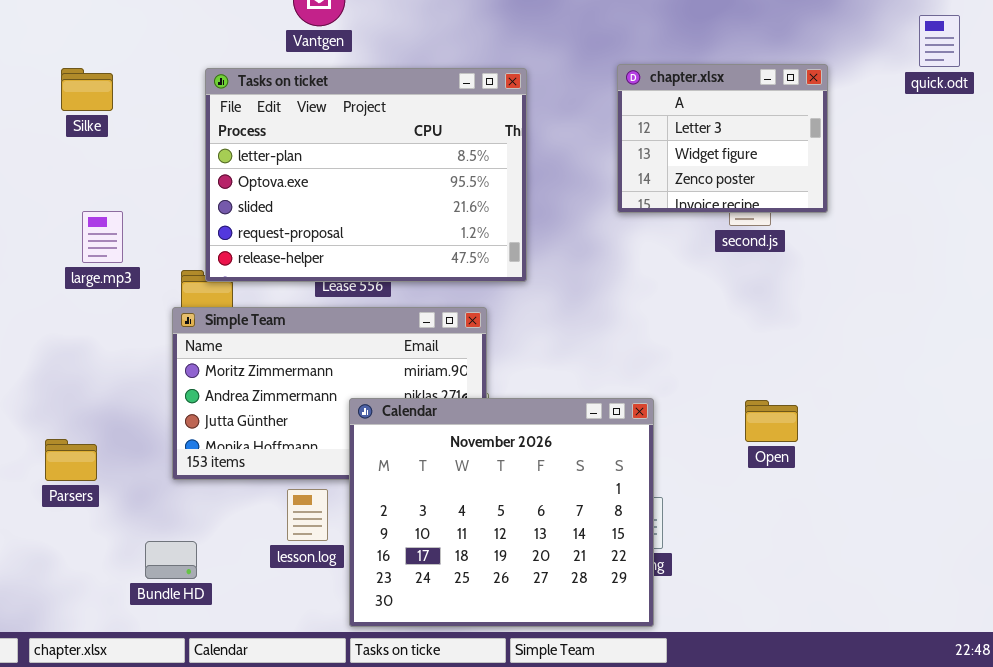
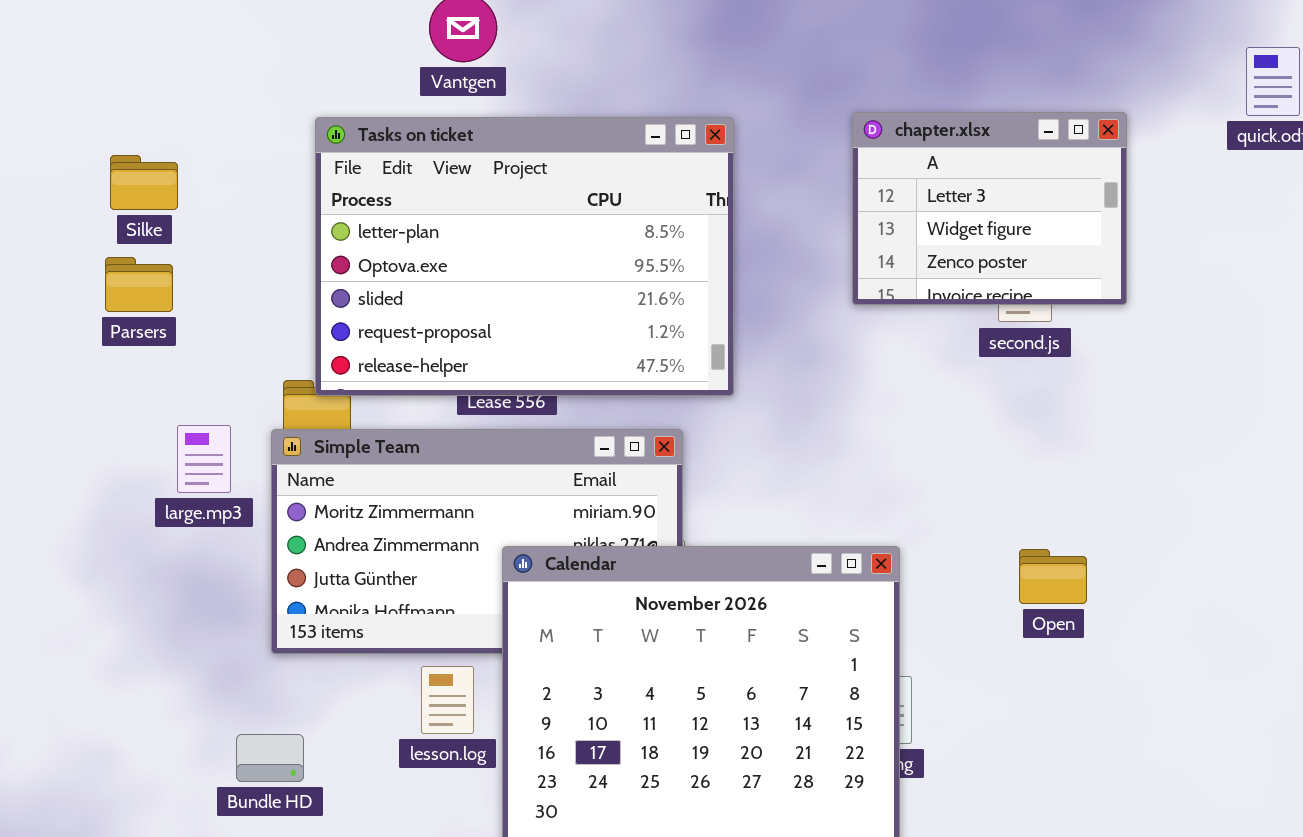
Silke: [61,68,113,111] -> [110,155,178,210], moved
large.mp3: [82,211,123,263] -> [177,425,231,493], moved
Parsers: [45,439,97,481] -> [105,257,173,312], moved

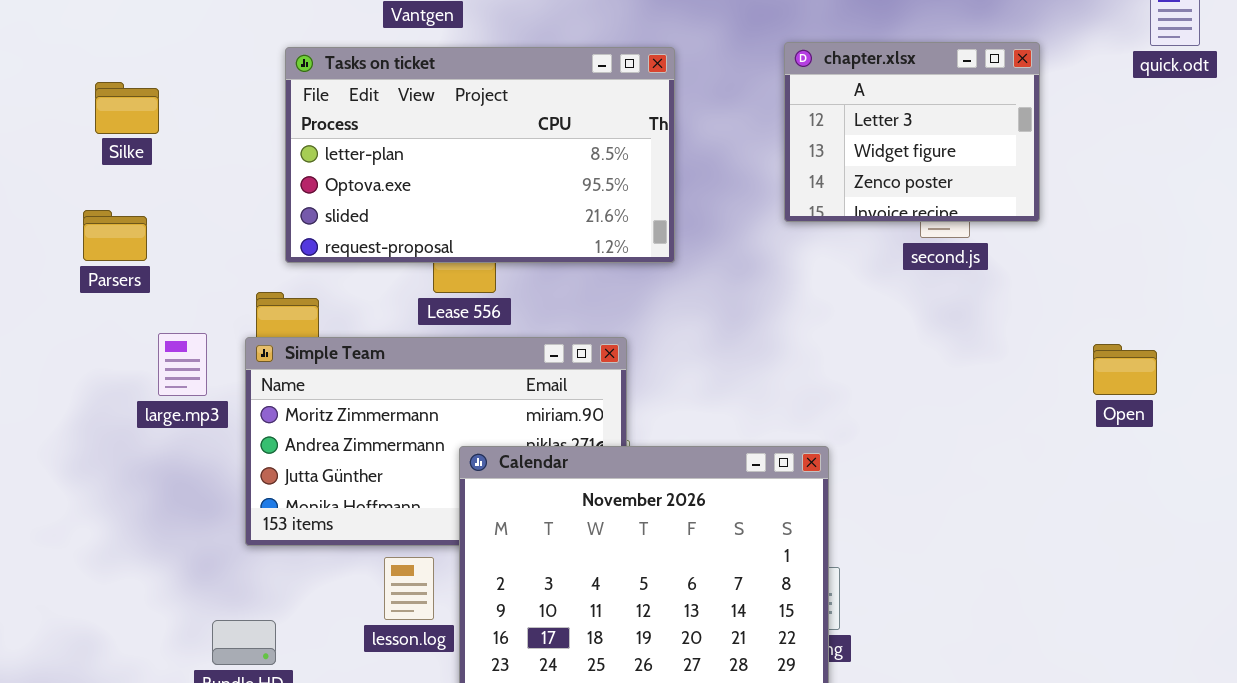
Tasks on ticket: [315,117,734,396] -> [285,47,675,263], resized
Parsers: [105,257,173,312] -> [83,210,147,261], moved
Open: [1019,549,1087,604] -> [1093,344,1157,395], moved

